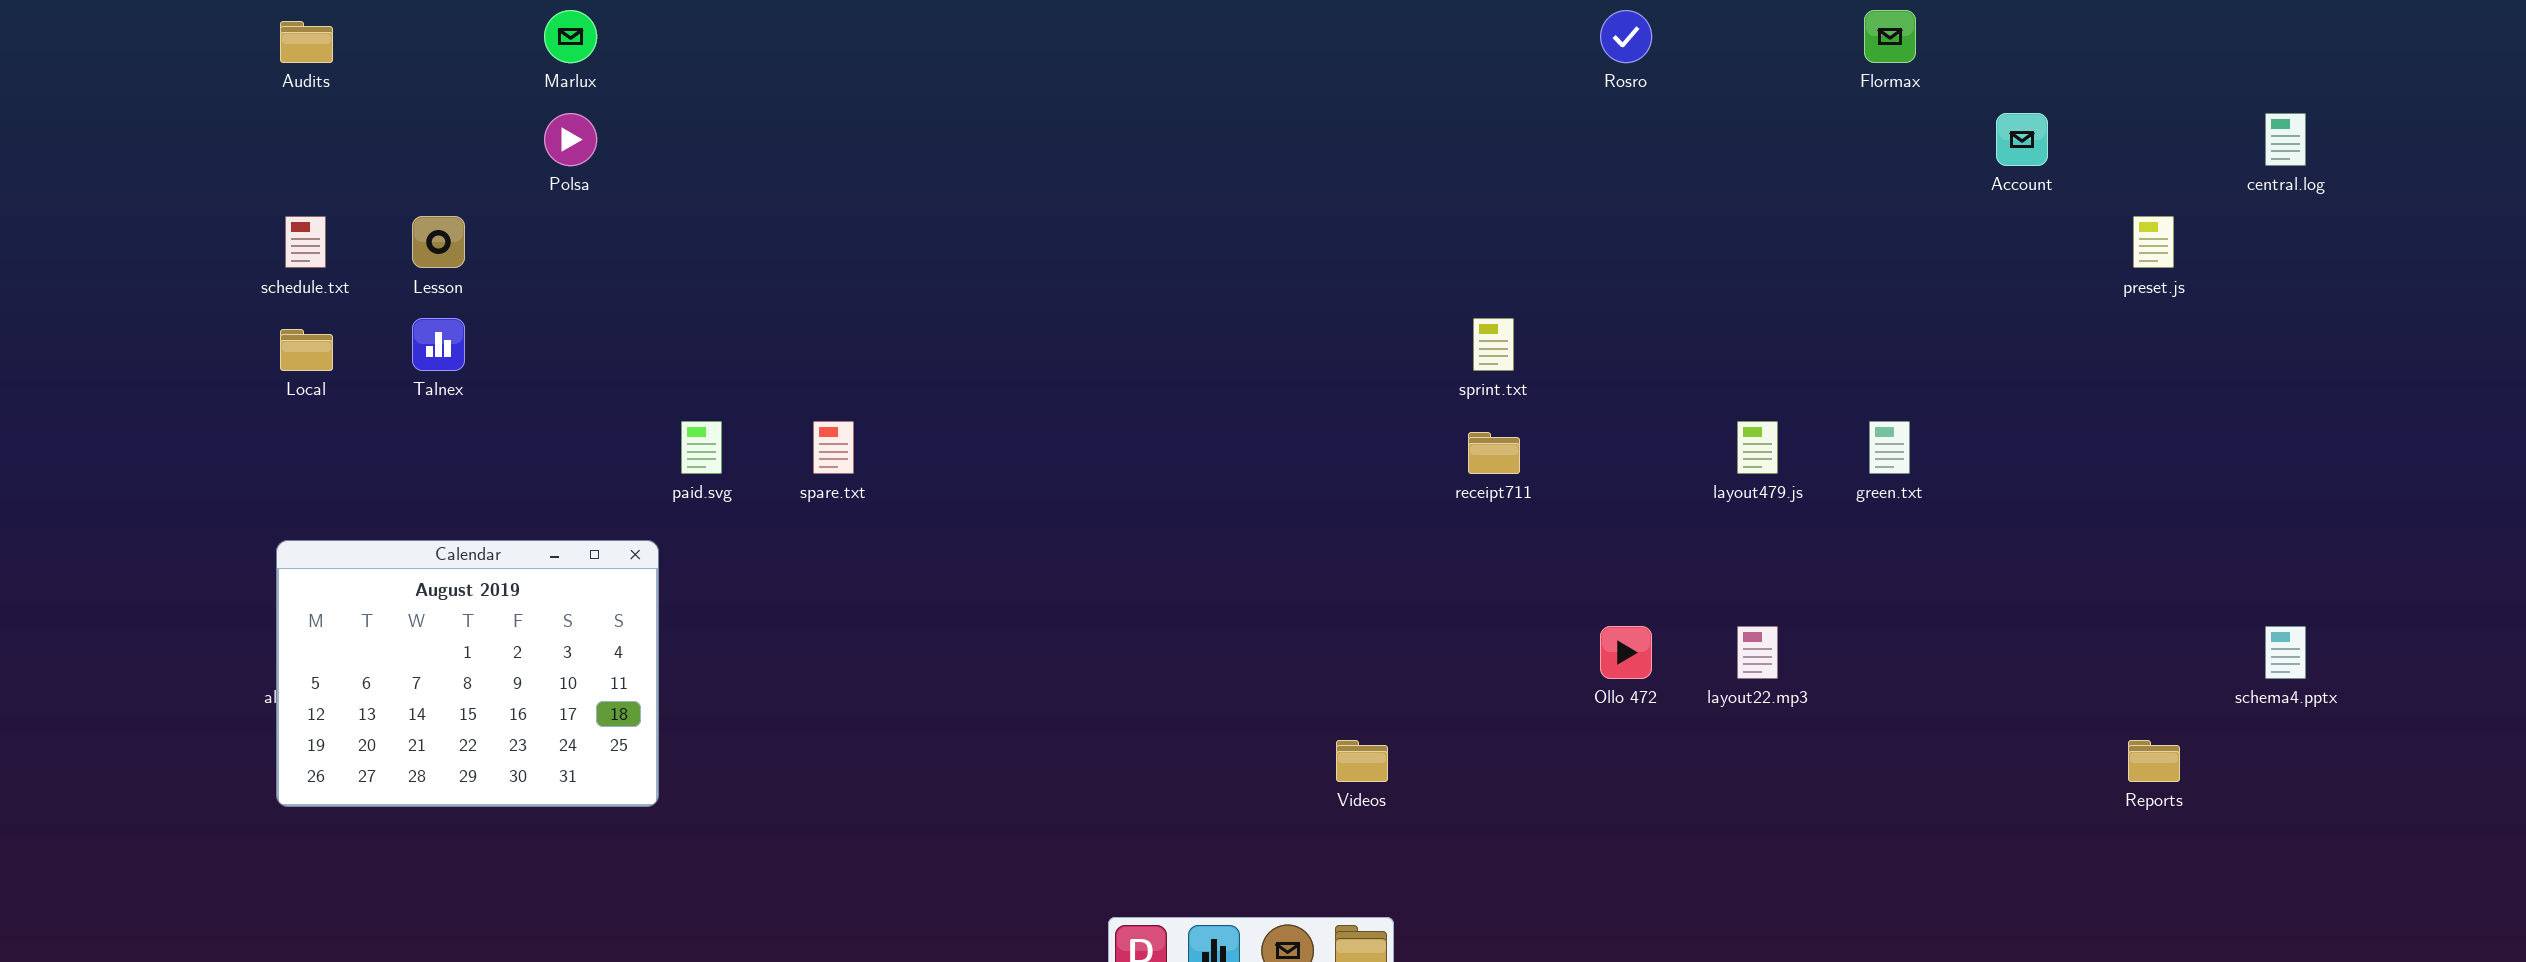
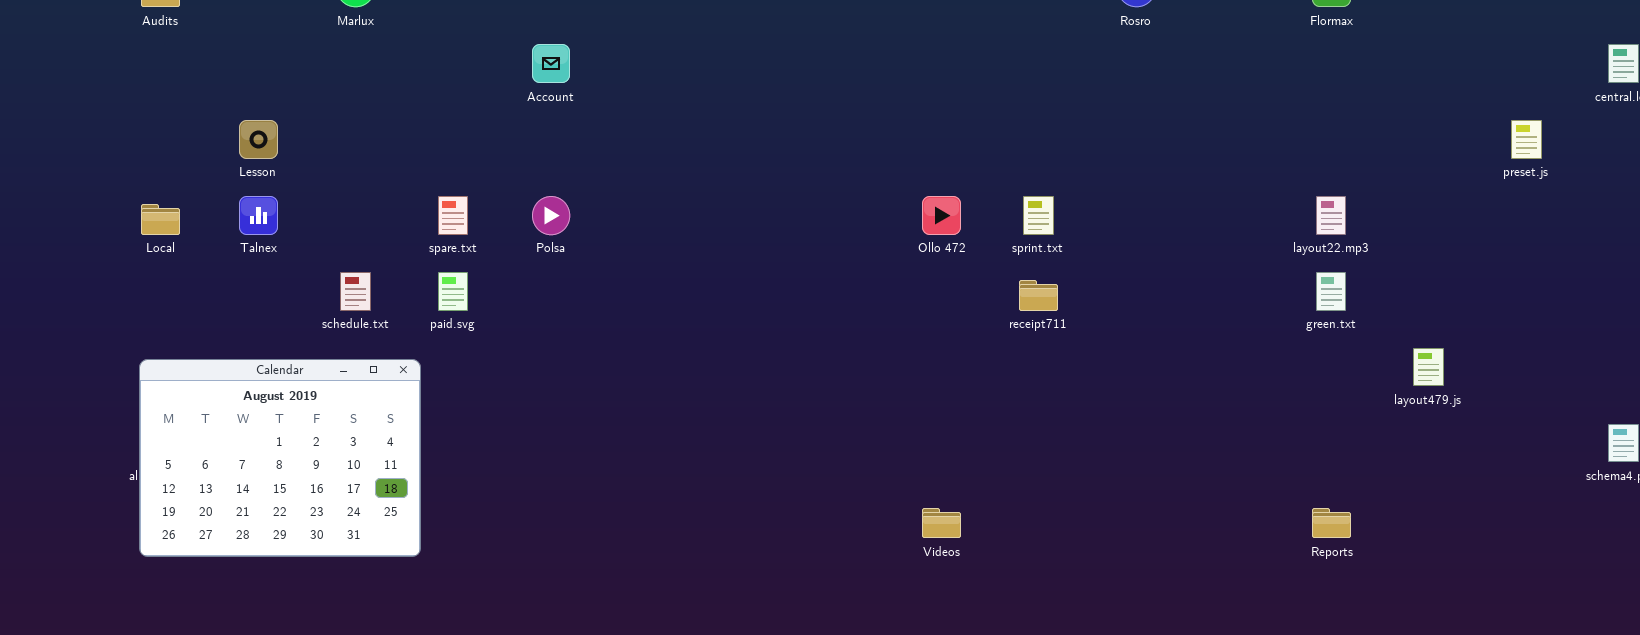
Polsa: [544,113,597,166] -> [532,196,570,235], moved
Account: [1996,113,2048,166] -> [532,44,570,83], moved
schedule.txt: [285,216,326,268] -> [340,272,371,311], moved
spare.txt: [813,421,854,474] -> [438,196,468,235], moved
layout479.js: [1737,421,1778,474] -> [1413,348,1444,386], moved
Ollo 472: [1600,626,1652,679] -> [922,196,961,235], moved
layout22.mp3: [1737,626,1778,679] -> [1316,196,1346,235], moved
Reports: [2128,740,2180,782] -> [1312,508,1351,538], moved

